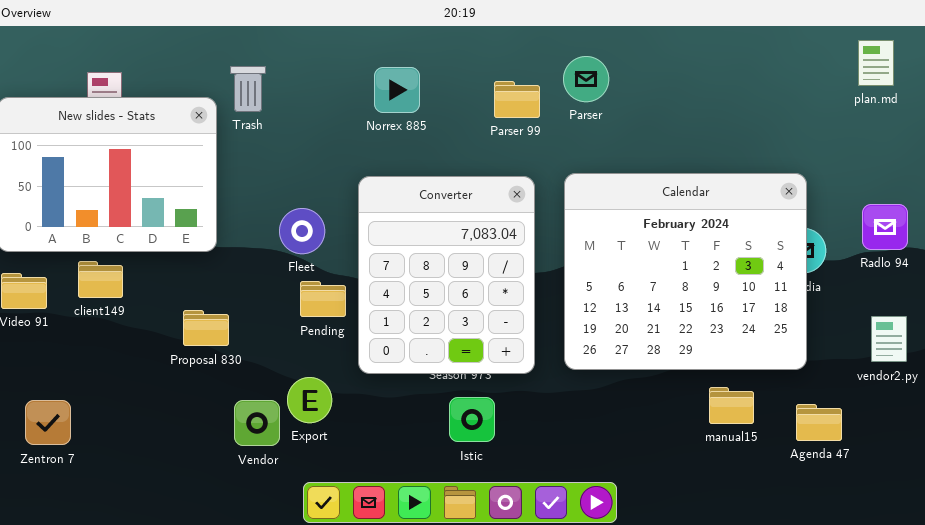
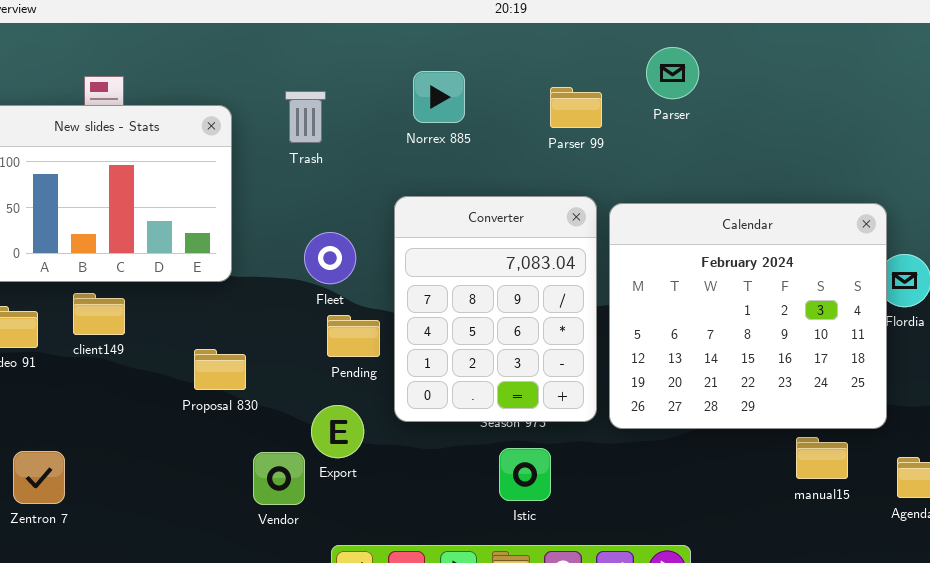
Parser: [563,56,609,102] -> [646,47,699,99], moved
Trash: [230,66,266,112] -> [285,91,326,143], moved
Calendar: [564,173,807,370] -> [609,203,887,429], moved
Export: [287,377,332,423] -> [311,405,364,458], moved

